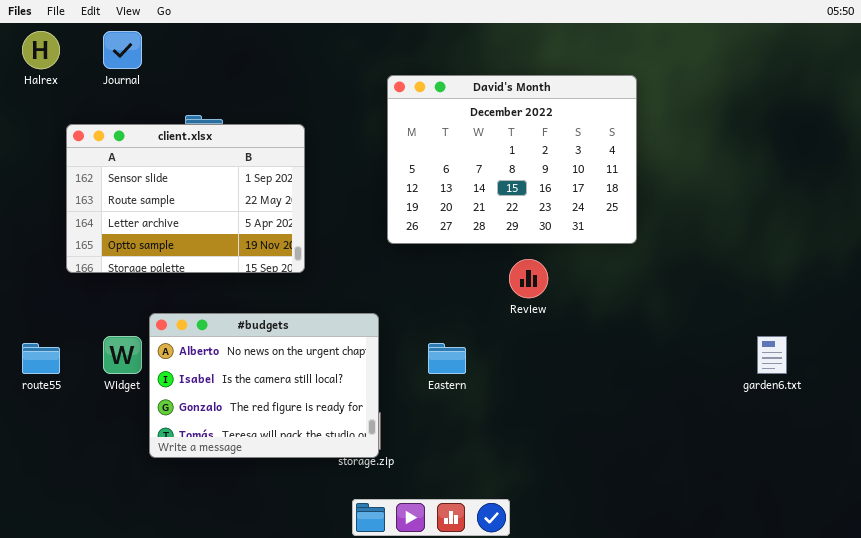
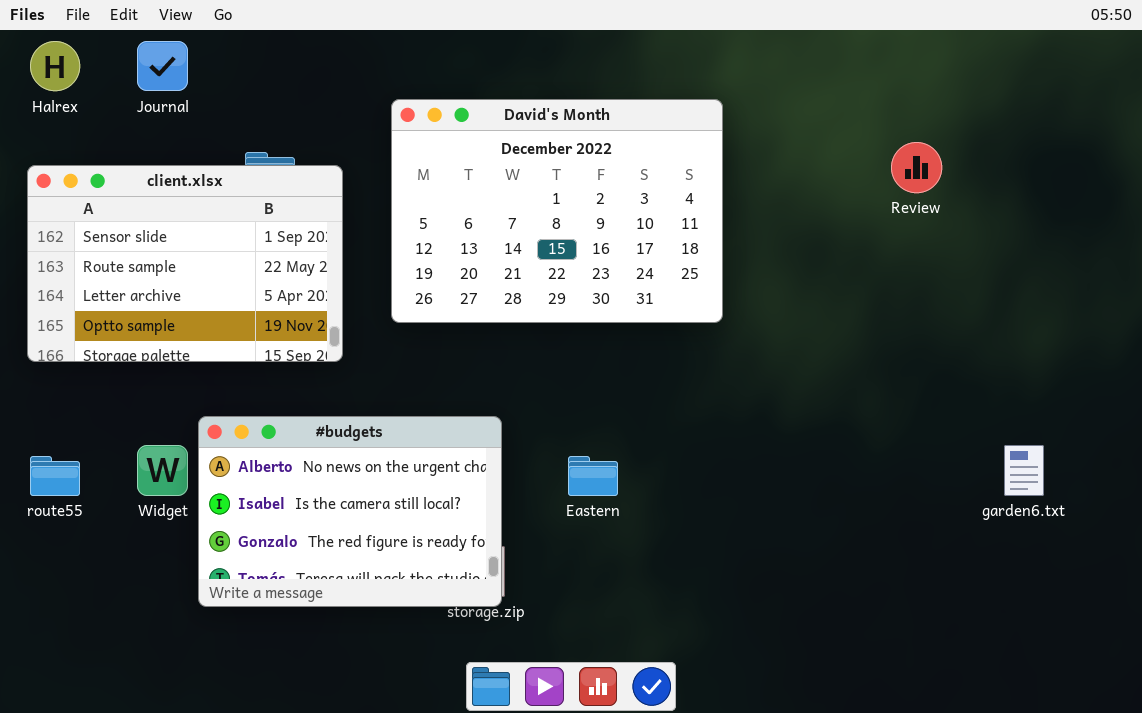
David's Month: [387,75,637,244] -> [391,99,723,323], moved
client.xlsx: [66,124,305,273] -> [27,165,343,362], moved
Review: [509,259,548,298] -> [891,142,942,193], moved

